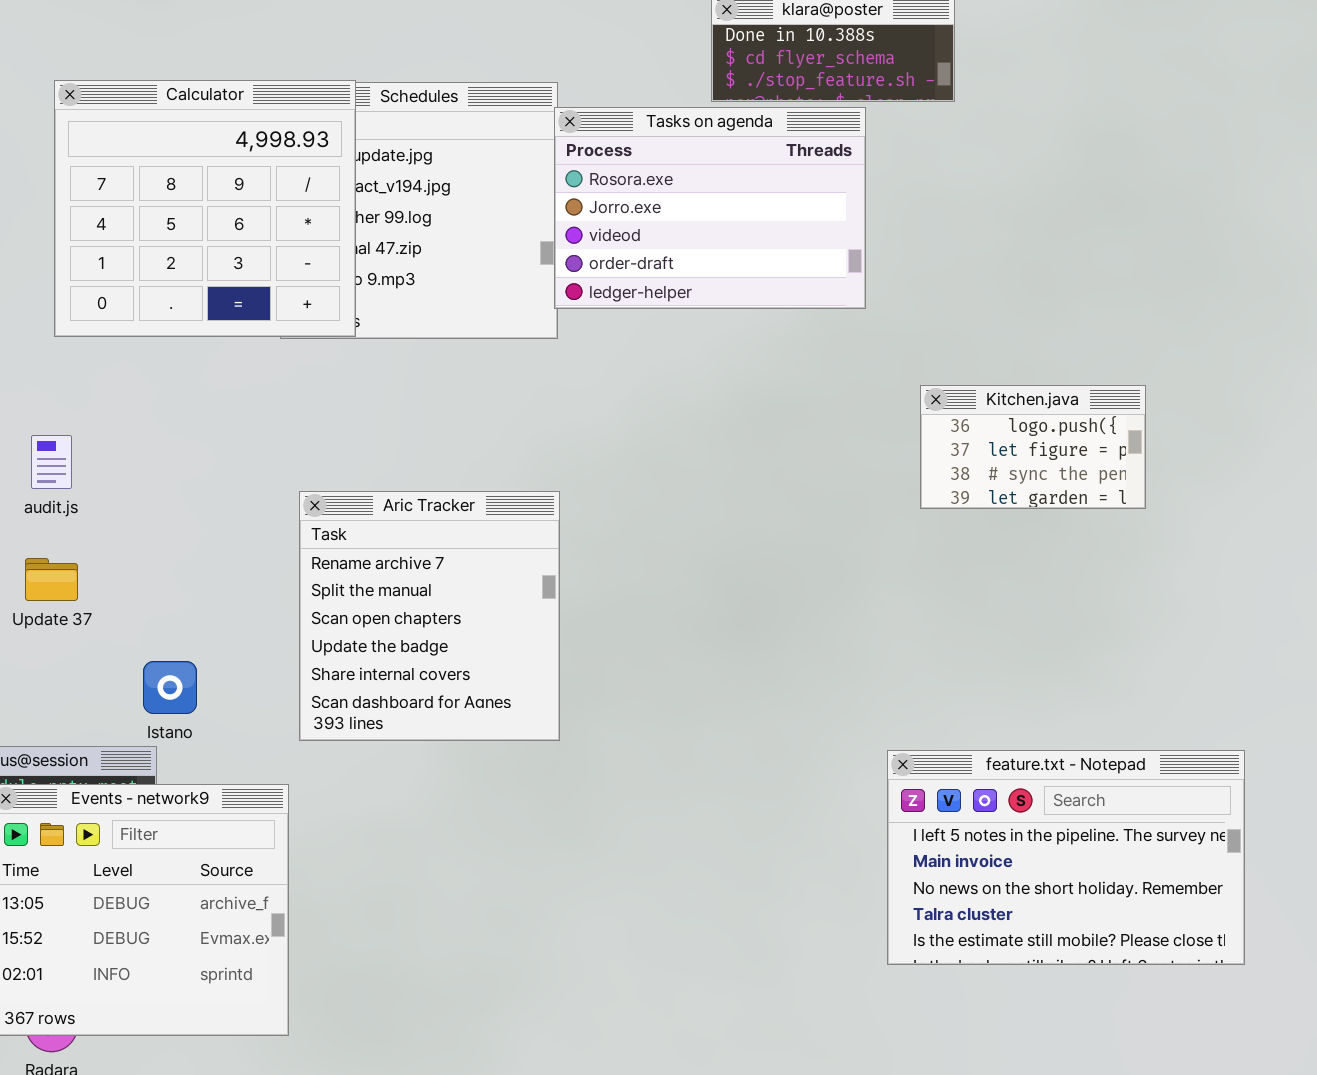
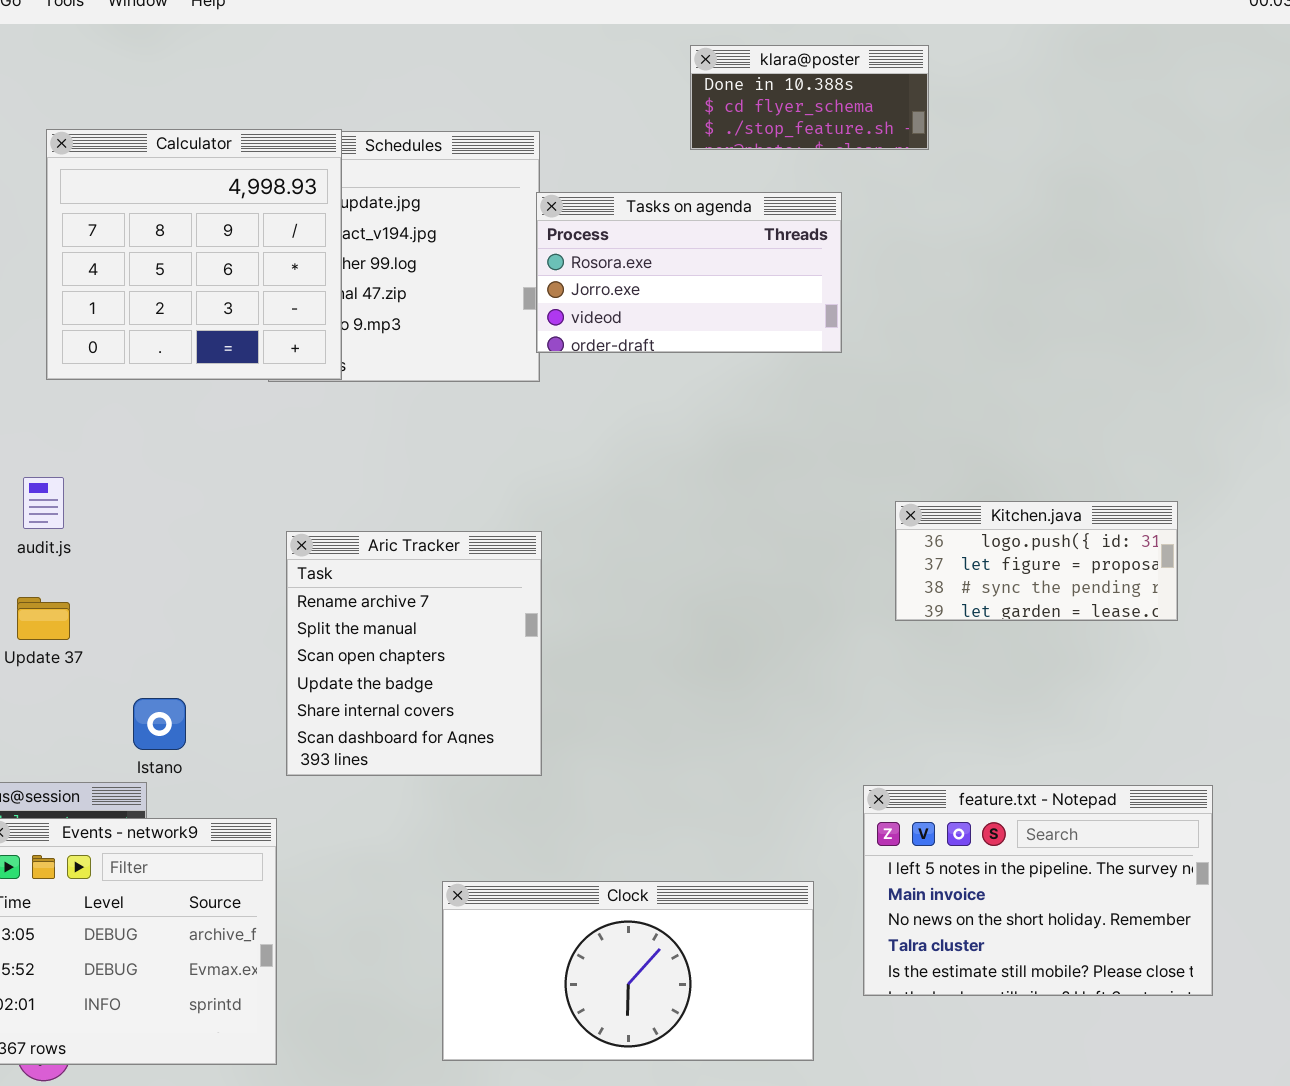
Tasks on agenda: [554,107,866,309] -> [536,192,842,353], resized
Kitchen.java: [920,385,1146,509] -> [895,501,1178,621], moved, resized
Clock: none -> [442,881,814,1061], opened

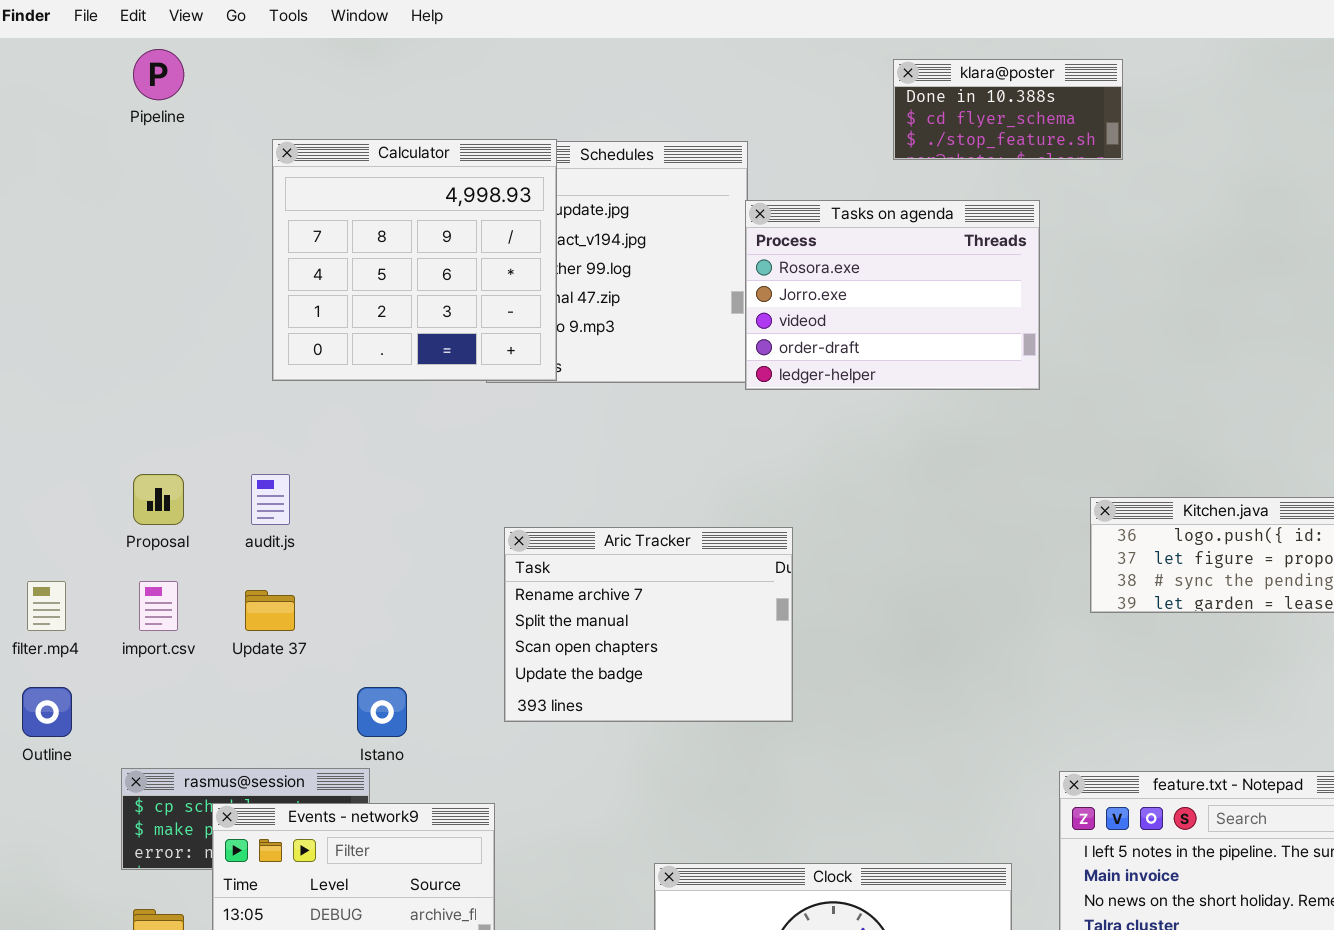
Tasks on agenda: [536,192,842,353] -> [745,200,1040,390], resized
Aric Tracker: [286,531,542,776] -> [504,527,793,722], resized

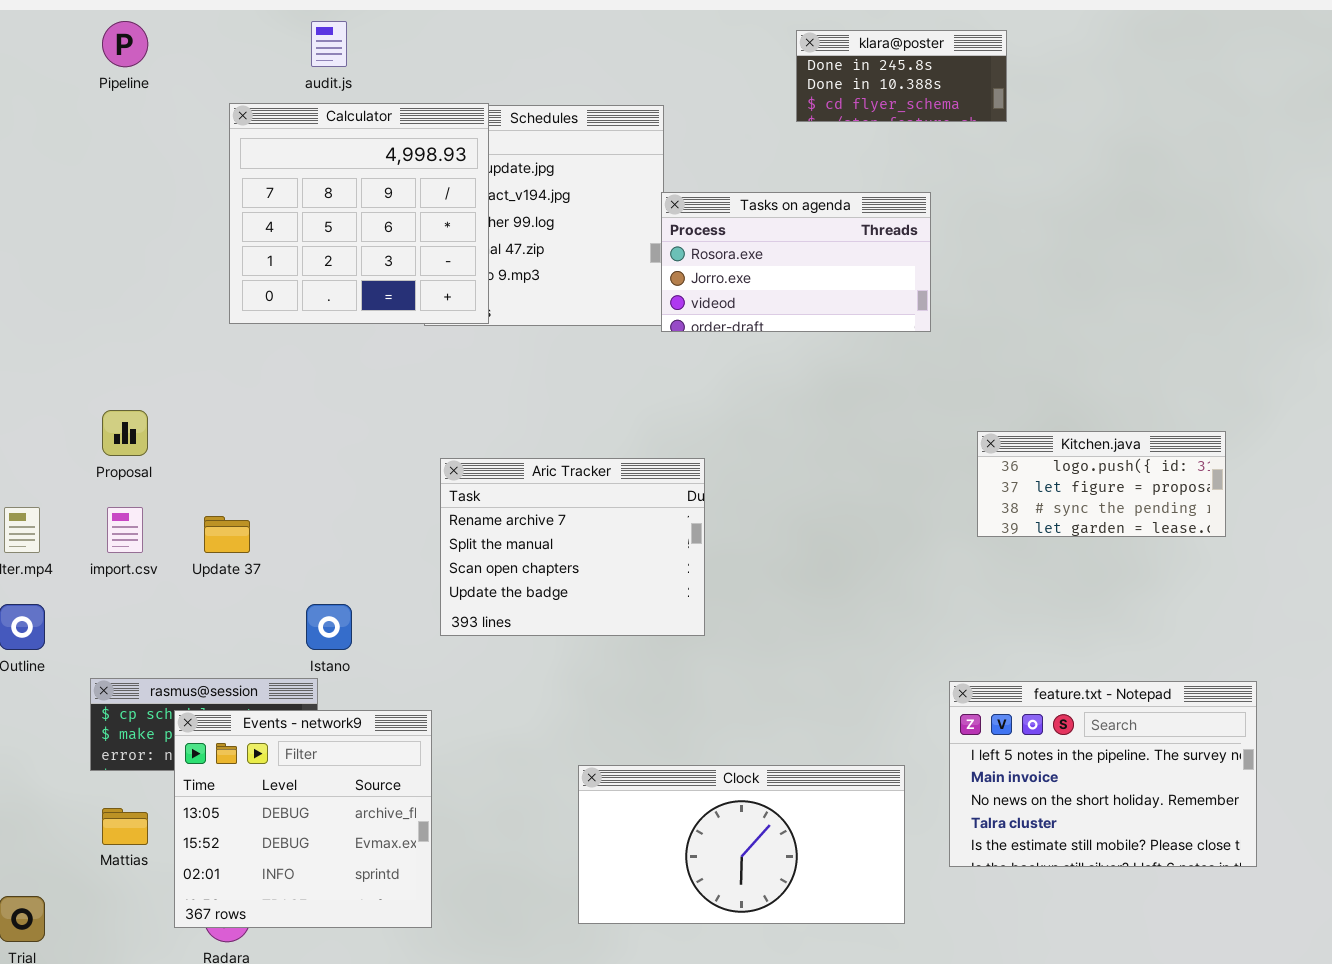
klara@poster: [893,59,1123,160] -> [796,30,1007,122], scrolled up 1 row
Tasks on agenda: [745,200,1040,390] -> [661,192,931,332], resized
audit.js: [251,474,290,525] -> [311,21,347,67], moved

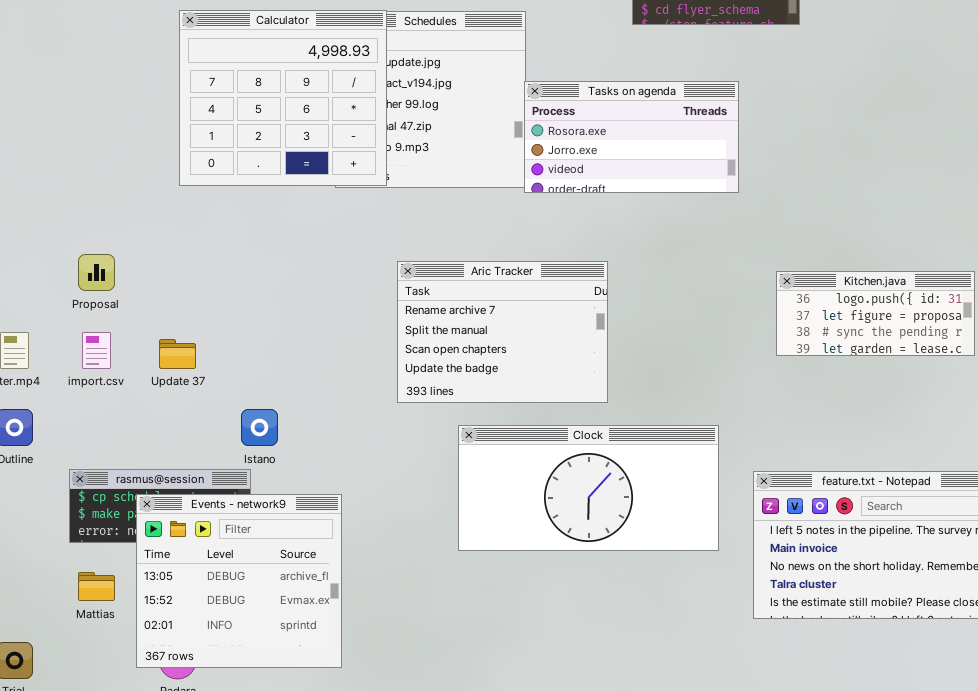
Aric Tracker: [440,458,705,636] -> [397,261,608,403], moved
Clock: [578,765,905,924] -> [458,425,719,551], moved

